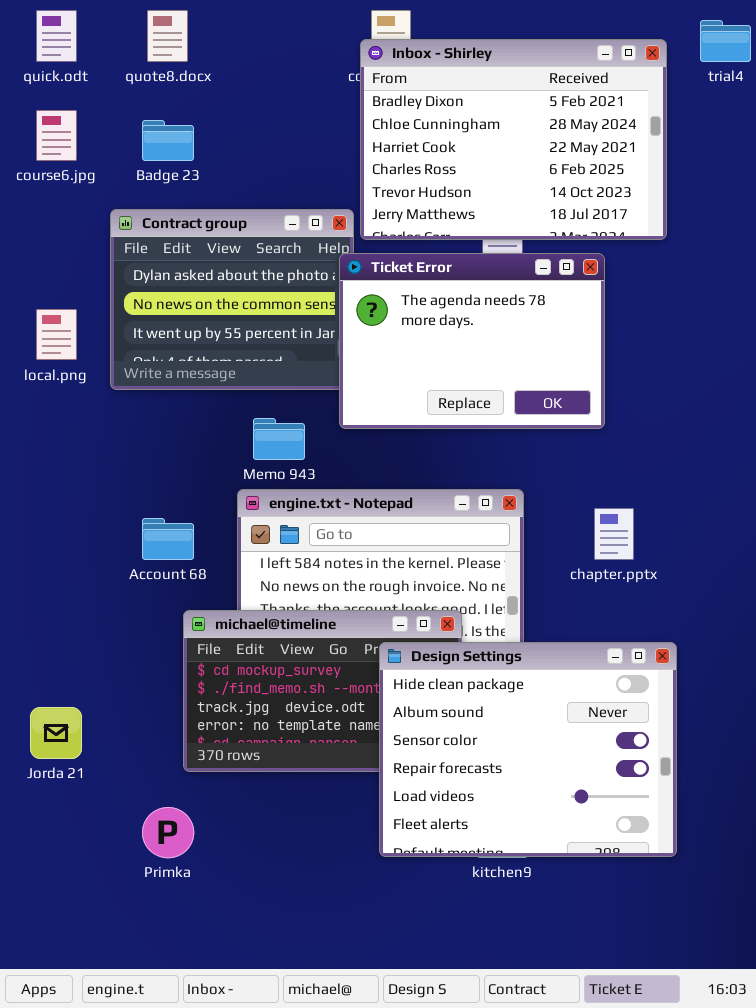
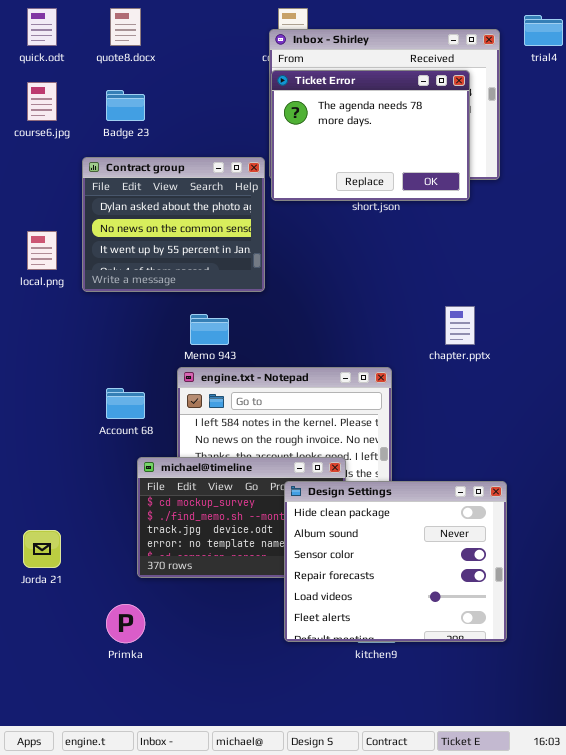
Ticket Error: [339,253,605,429] -> [271,70,470,201], moved
chapter.pptx: [594,508,634,560] -> [445,306,475,345], moved

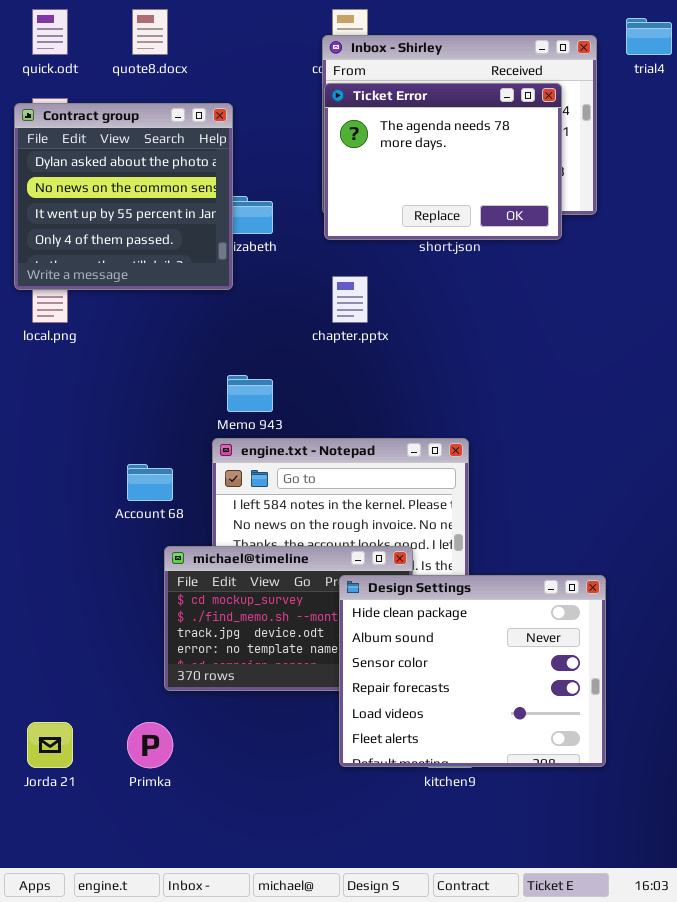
Contract group: [82,157,265,292] -> [14,103,233,290], moved, resized
chapter.pptx: [445,306,475,345] -> [332,276,368,323], moved
Jorda 21: [23,530,61,568] -> [27,722,73,768], moved

